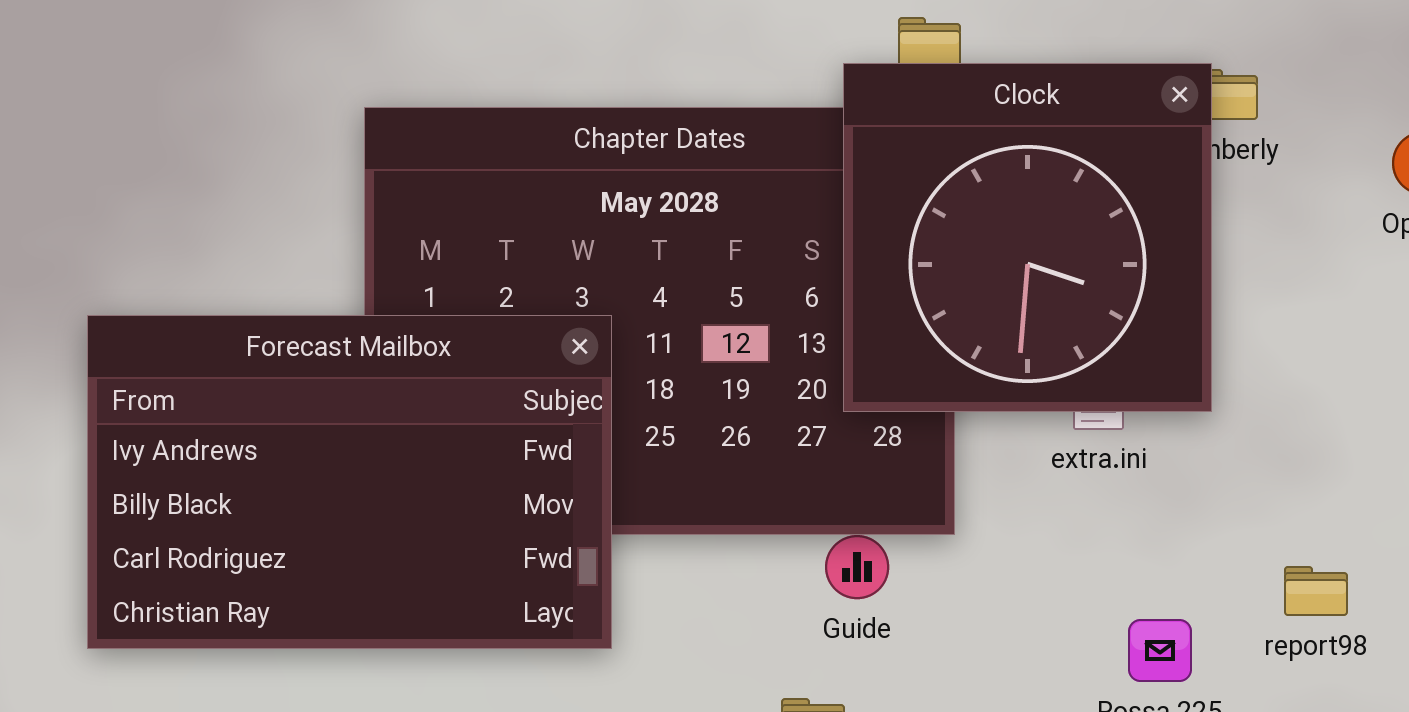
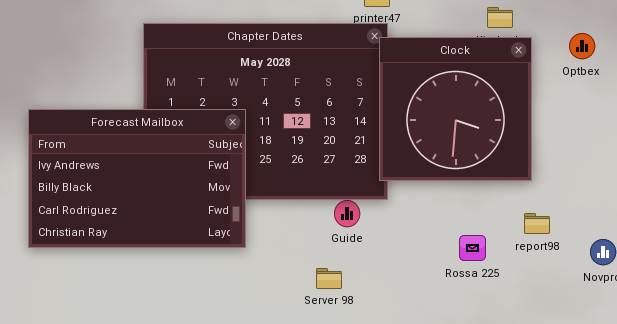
Clock: [843,63,1212,412] -> [379,37,532,181], moved

